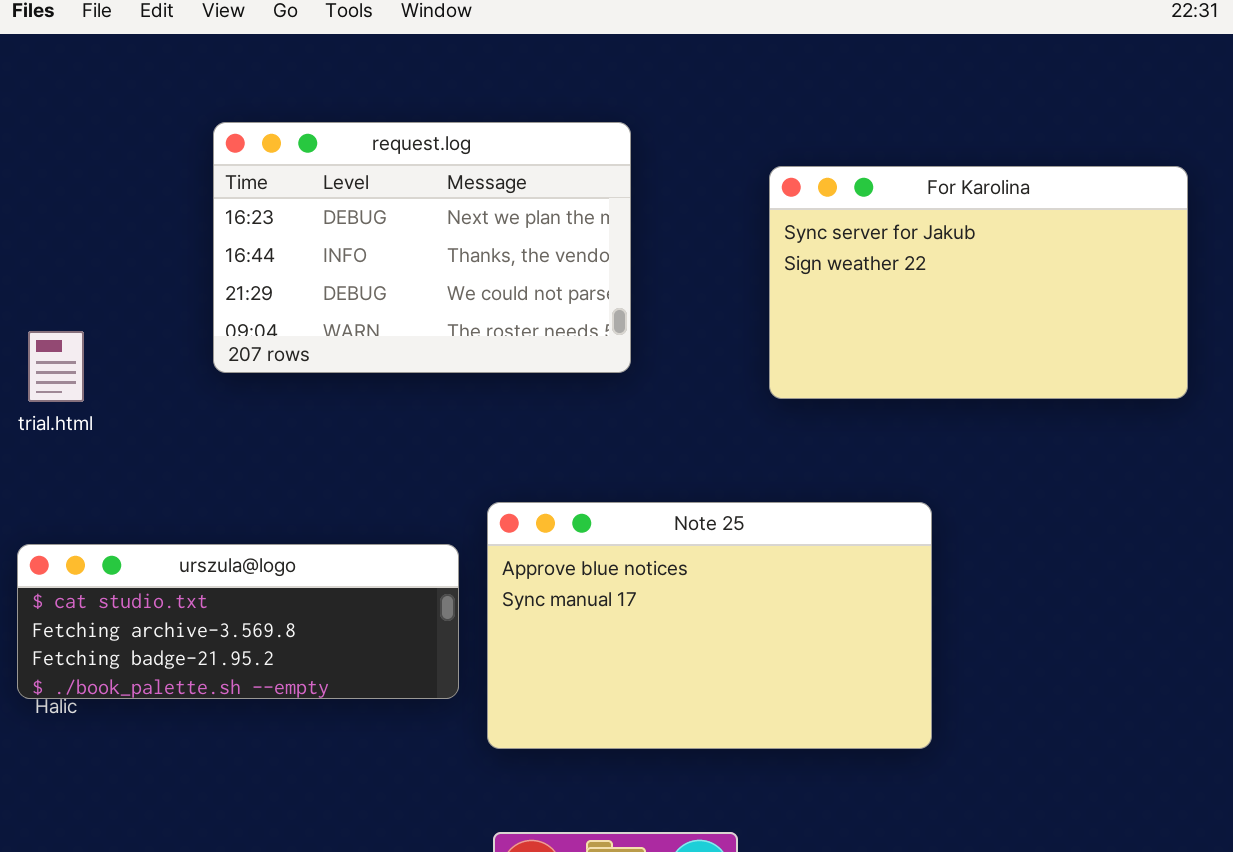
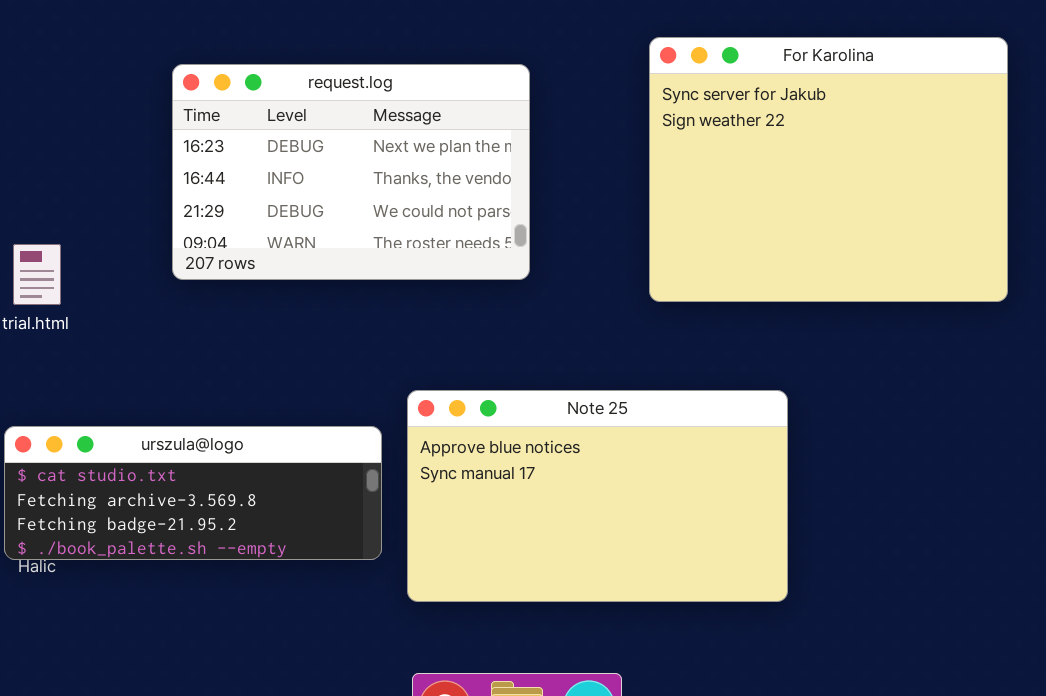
For Karolina: [769,166,1188,399] -> [649,37,1008,302], resized

